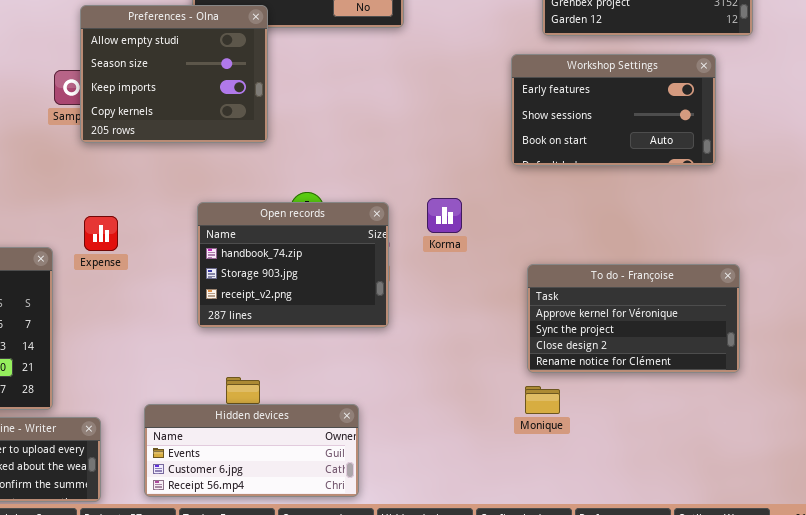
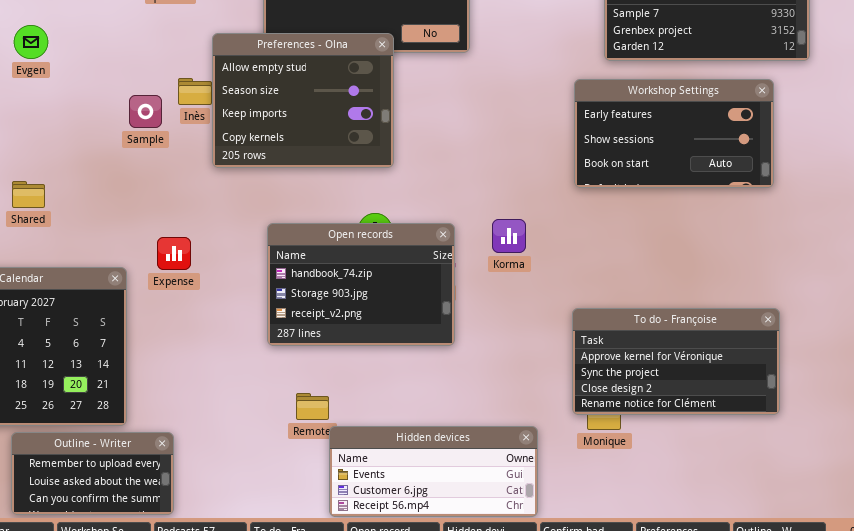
Preferences - Olna: [80,5,268,143] -> [212,33,394,168], moved
To do - Françoise: [527,264,740,373] -> [572,308,780,415], moved
Hidden devices: [144,404,359,497] -> [329,426,538,517], moved

